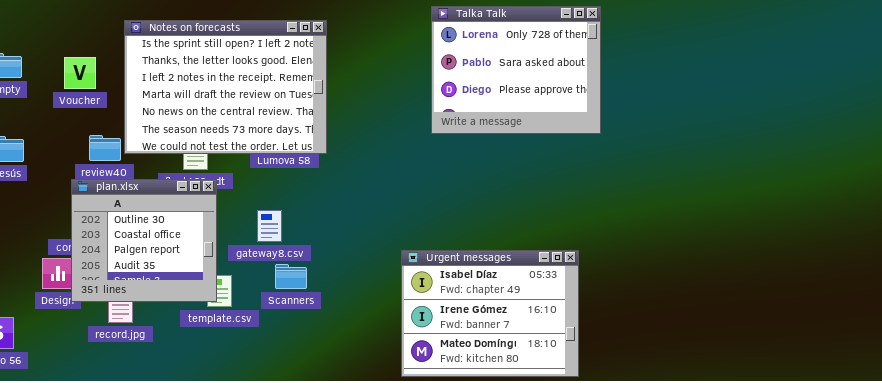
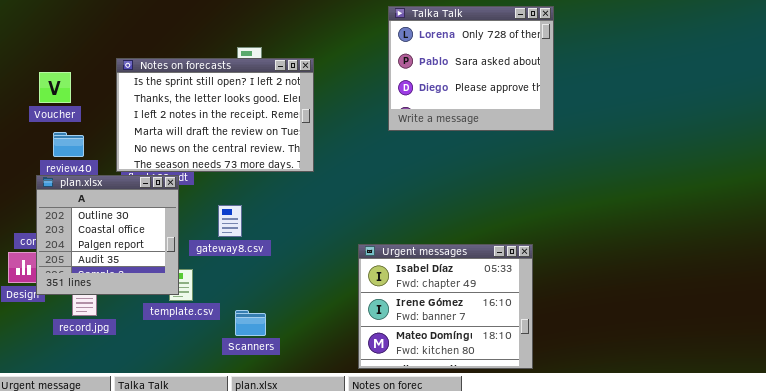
Notes on forecasts: [124,20,327,154] -> [116,58,314,172], moved, resized
Voucher: [64,57,96,89] -> [39,72,71,103], moved
Scanners: [275,264,307,289] -> [235,310,266,336], moved

